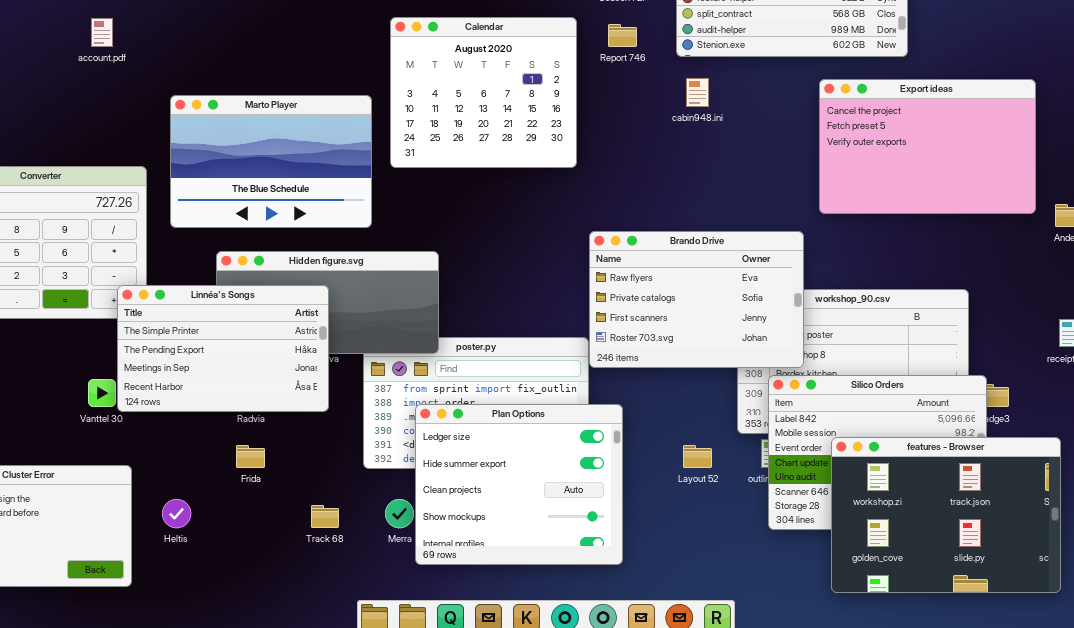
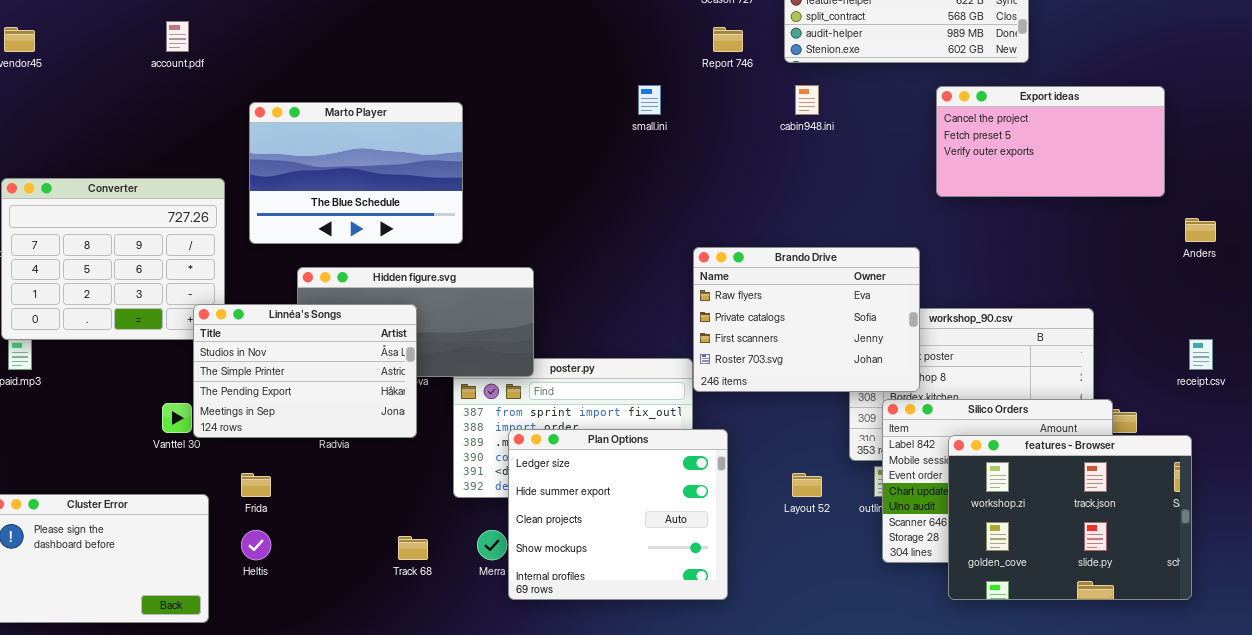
Calendar: [390,17,577,168] -> none, closed
Export ideas: [819,79,1036,214] -> [936,86,1165,197], resized
Linnéa's Songs: [117,285,329,412] -> [193,304,417,438], scrolled up 1 row
features - Browser: [831,437,1061,593] -> [948,435,1192,600], moved
Frida: [236,445,265,468] -> [241,473,271,497], moved

